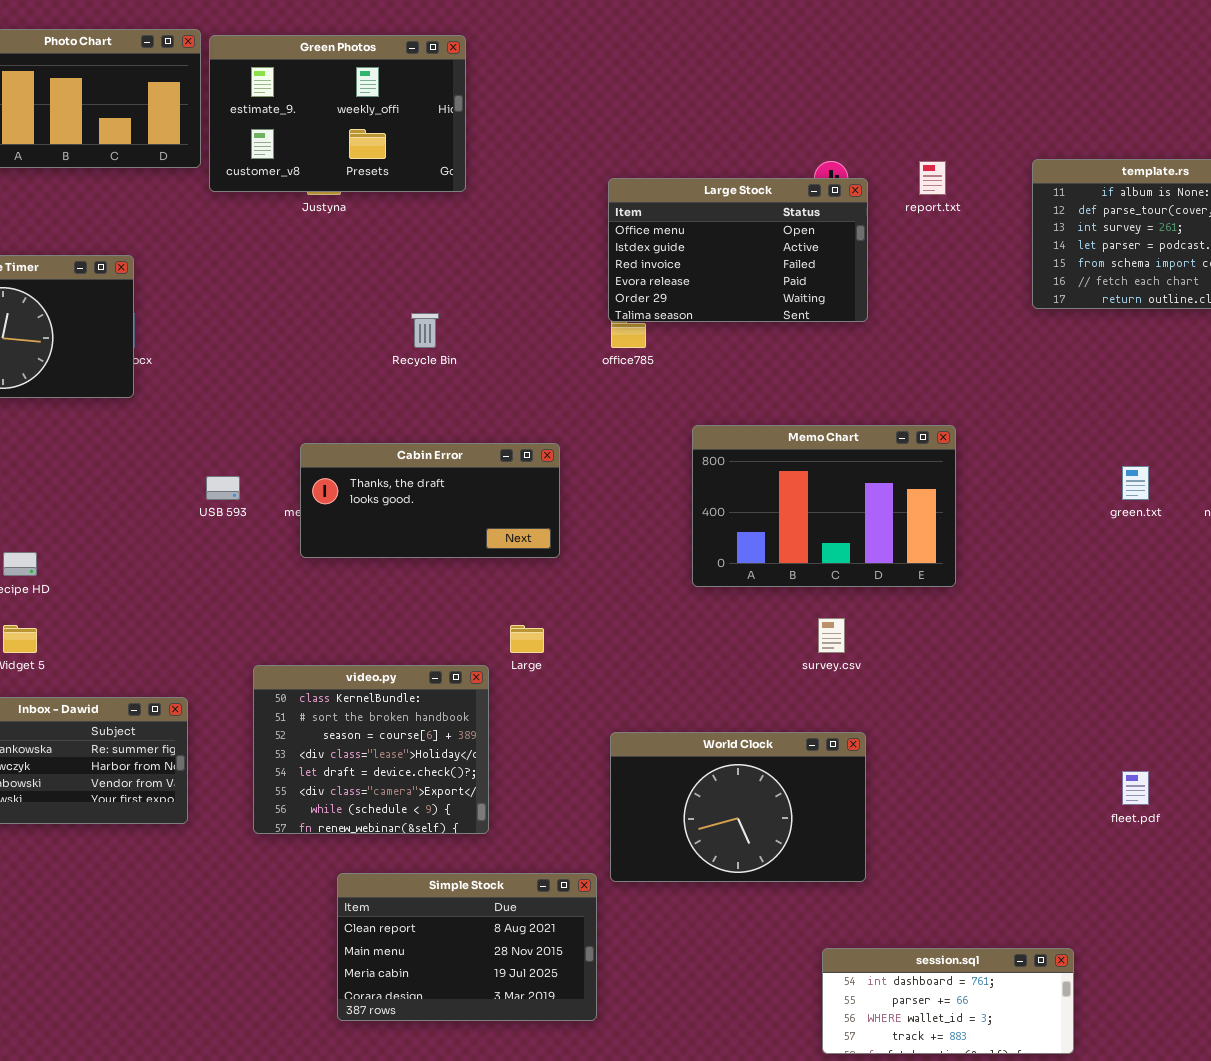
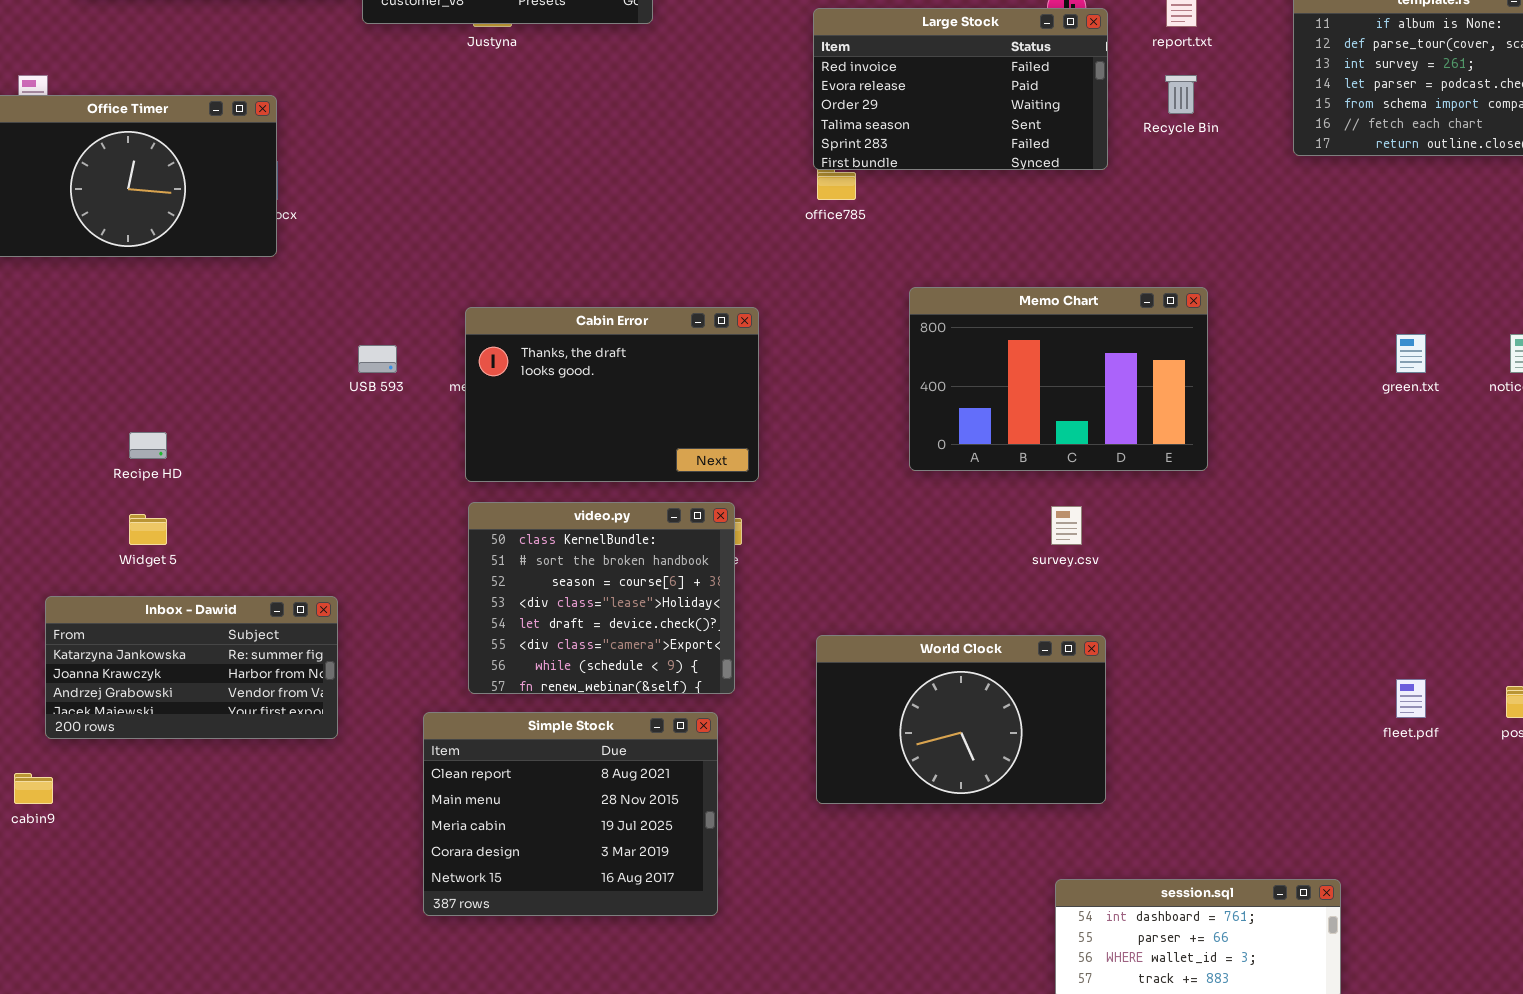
Large Stock: [608,178,868,322] -> [813,8,1108,170], scrolled down 2 rows
Recycle Bin: [411,313,439,348] -> [1165,75,1197,114], moved
Cabin Error: [300,443,560,558] -> [465,307,759,482], resized
video.py: [253,665,489,834] -> [468,502,735,694], moved
Simple Stock: [337,873,597,1021] -> [423,712,718,916], moved, resized

